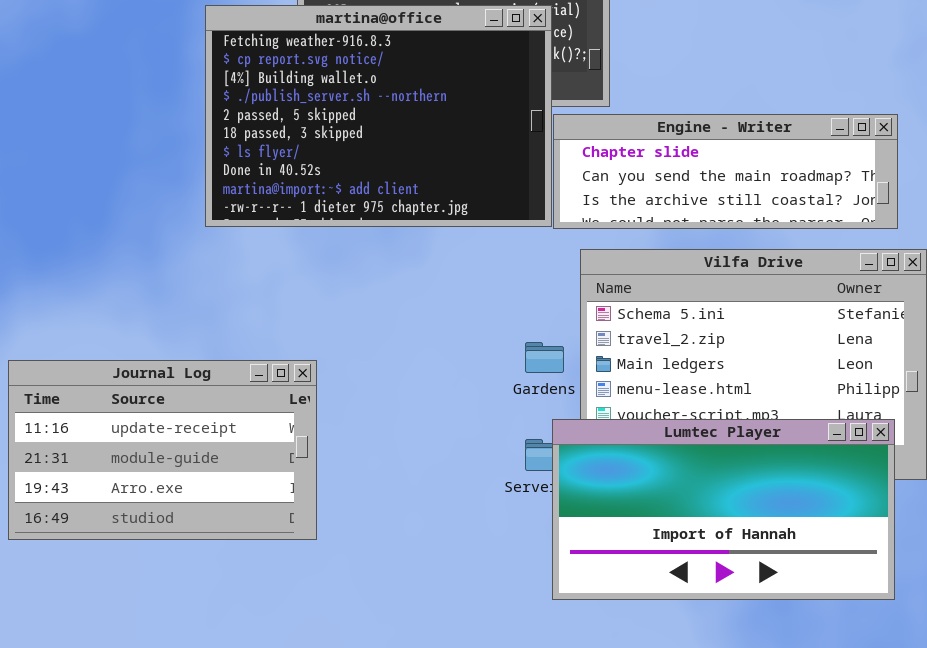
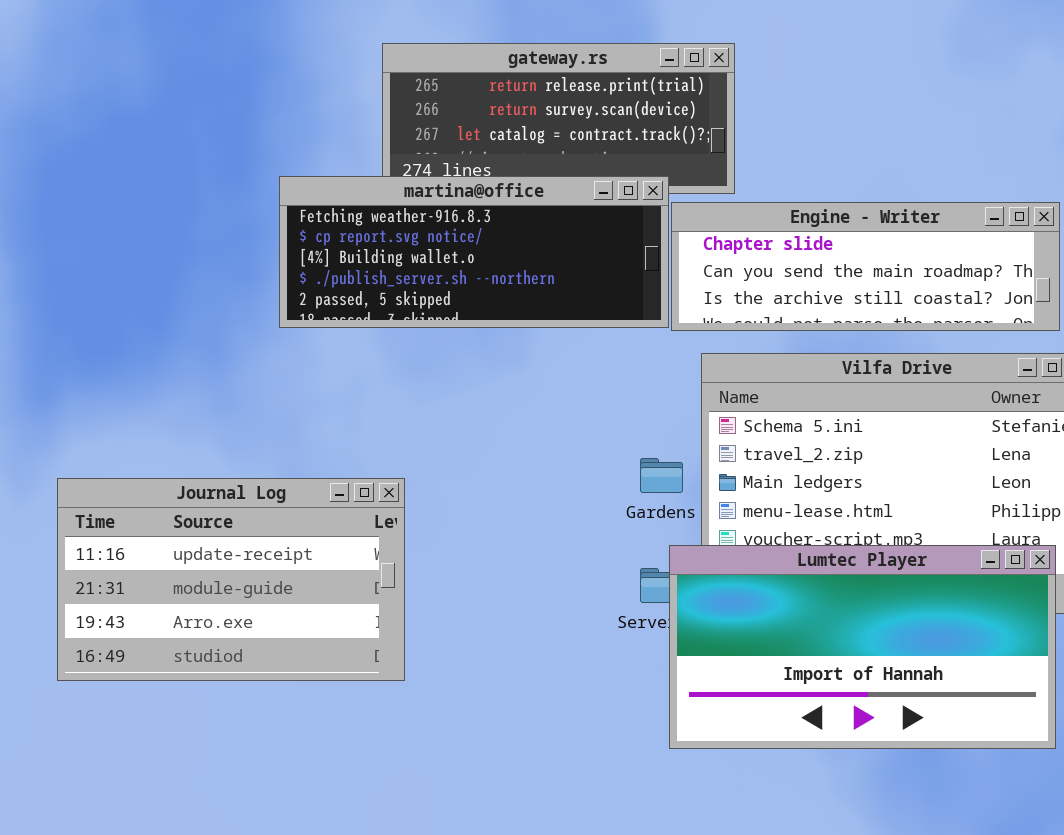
martina@office: [205,5,552,227] -> [279,176,669,328], resized

